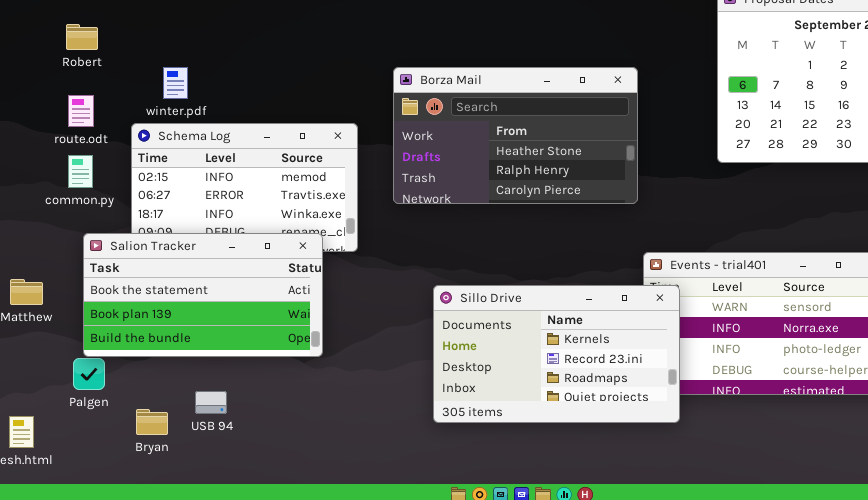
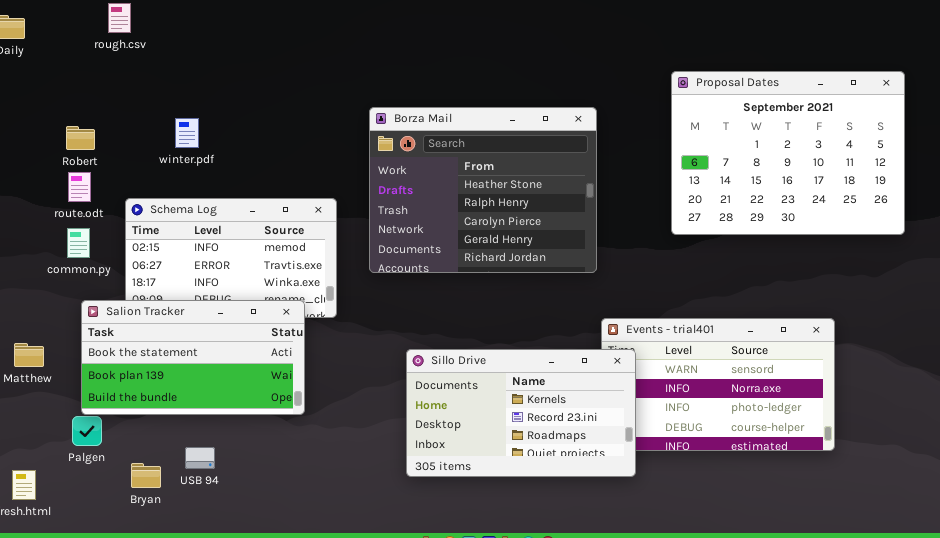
Robert: [66,24,98,50] -> [66,126,95,150], moved
winter.pdf: [163,67,188,99] -> [175,118,199,148], moved
Borza Mail: [393,67,638,204] -> [369,107,597,273], resized

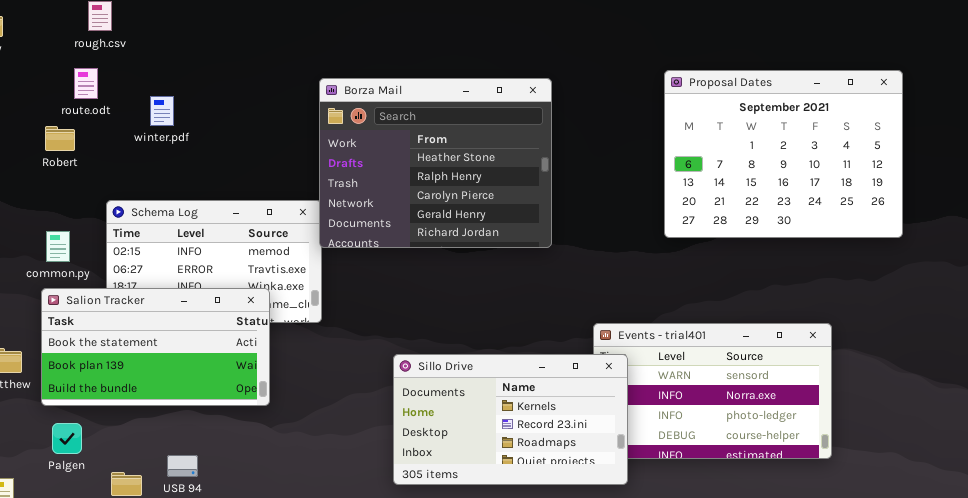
Borza Mail: [369,107,597,273] -> [319,78,552,248], moved
winter.pdf: [175,118,199,148] -> [150,96,174,126], moved
route.odt: [68,172,91,202] -> [74,68,98,99], moved
Salion Tracker: [81,300,305,415] -> [41,288,270,406], moved

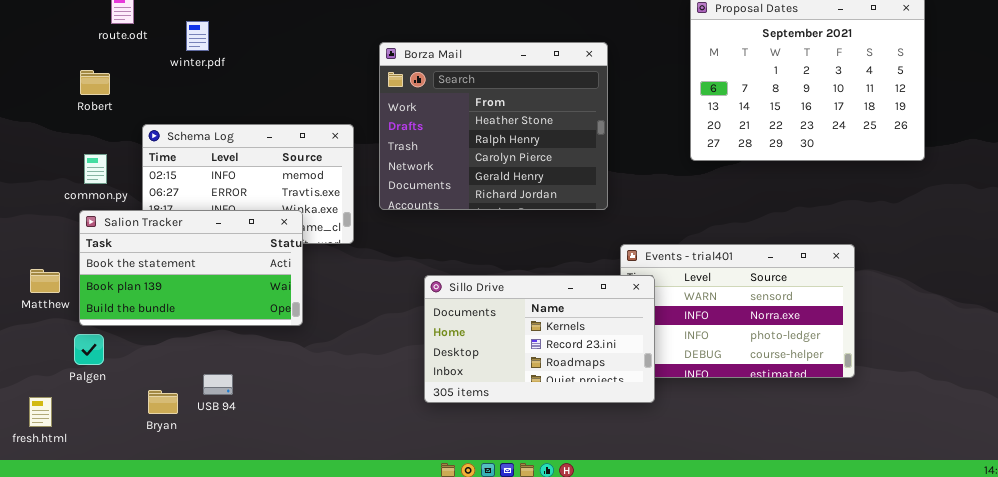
Borza Mail: [319,78,552,248] -> [379,42,608,210], moved
Robert: [45,126,75,151] -> [80,70,110,95], moved
Palgen: [52,423,82,454] -> [74,334,104,365], moved

